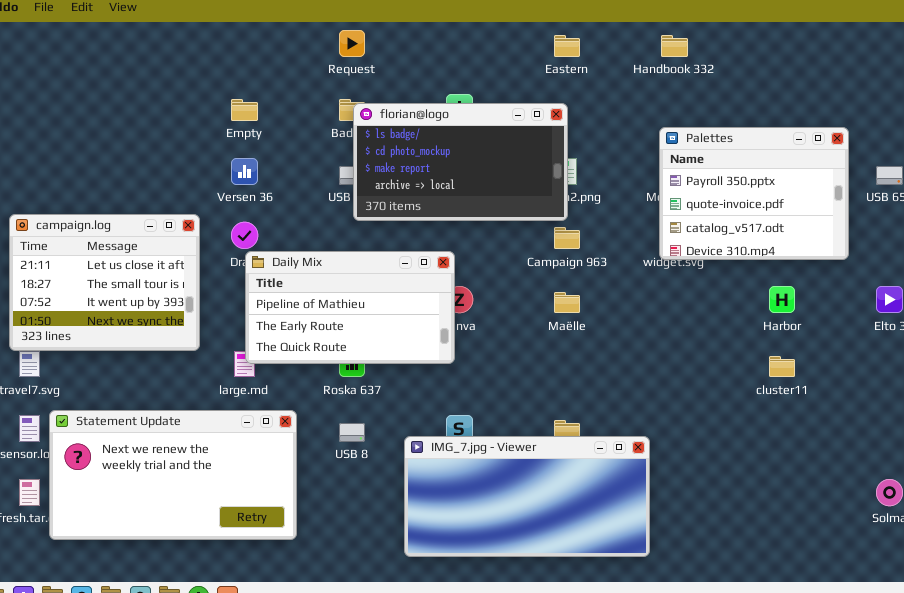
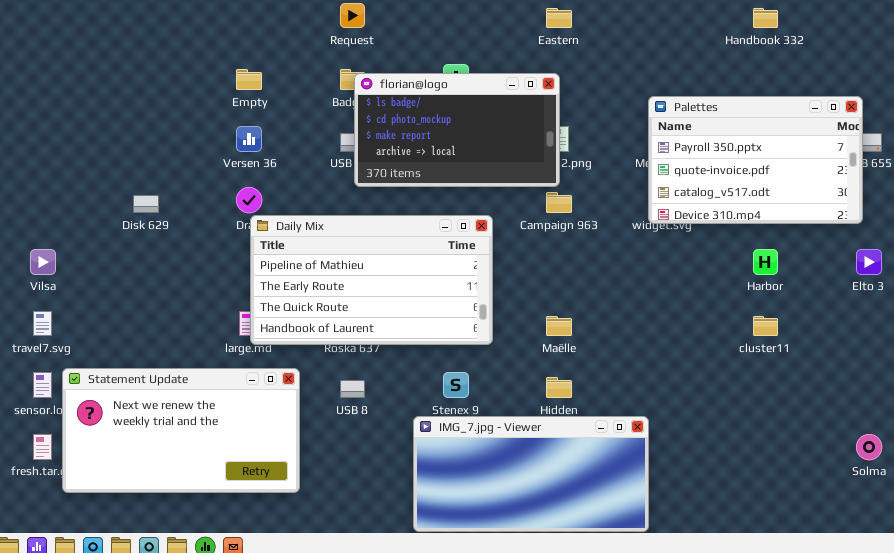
Handbook 332: [661,35,688,57] -> [753,8,778,28], moved
Palettes: [659,127,849,260] -> [648,96,863,224], resized
campaign.log: [9,214,200,351] -> none, closed
Daily Mix: [245,251,455,364] -> [250,215,493,345], resized
Maëlle: [554,292,580,313] -> [546,316,572,336], moved
IMG_7.jpg - Viewer: [404,436,650,557] -> [413,416,649,532], moved

